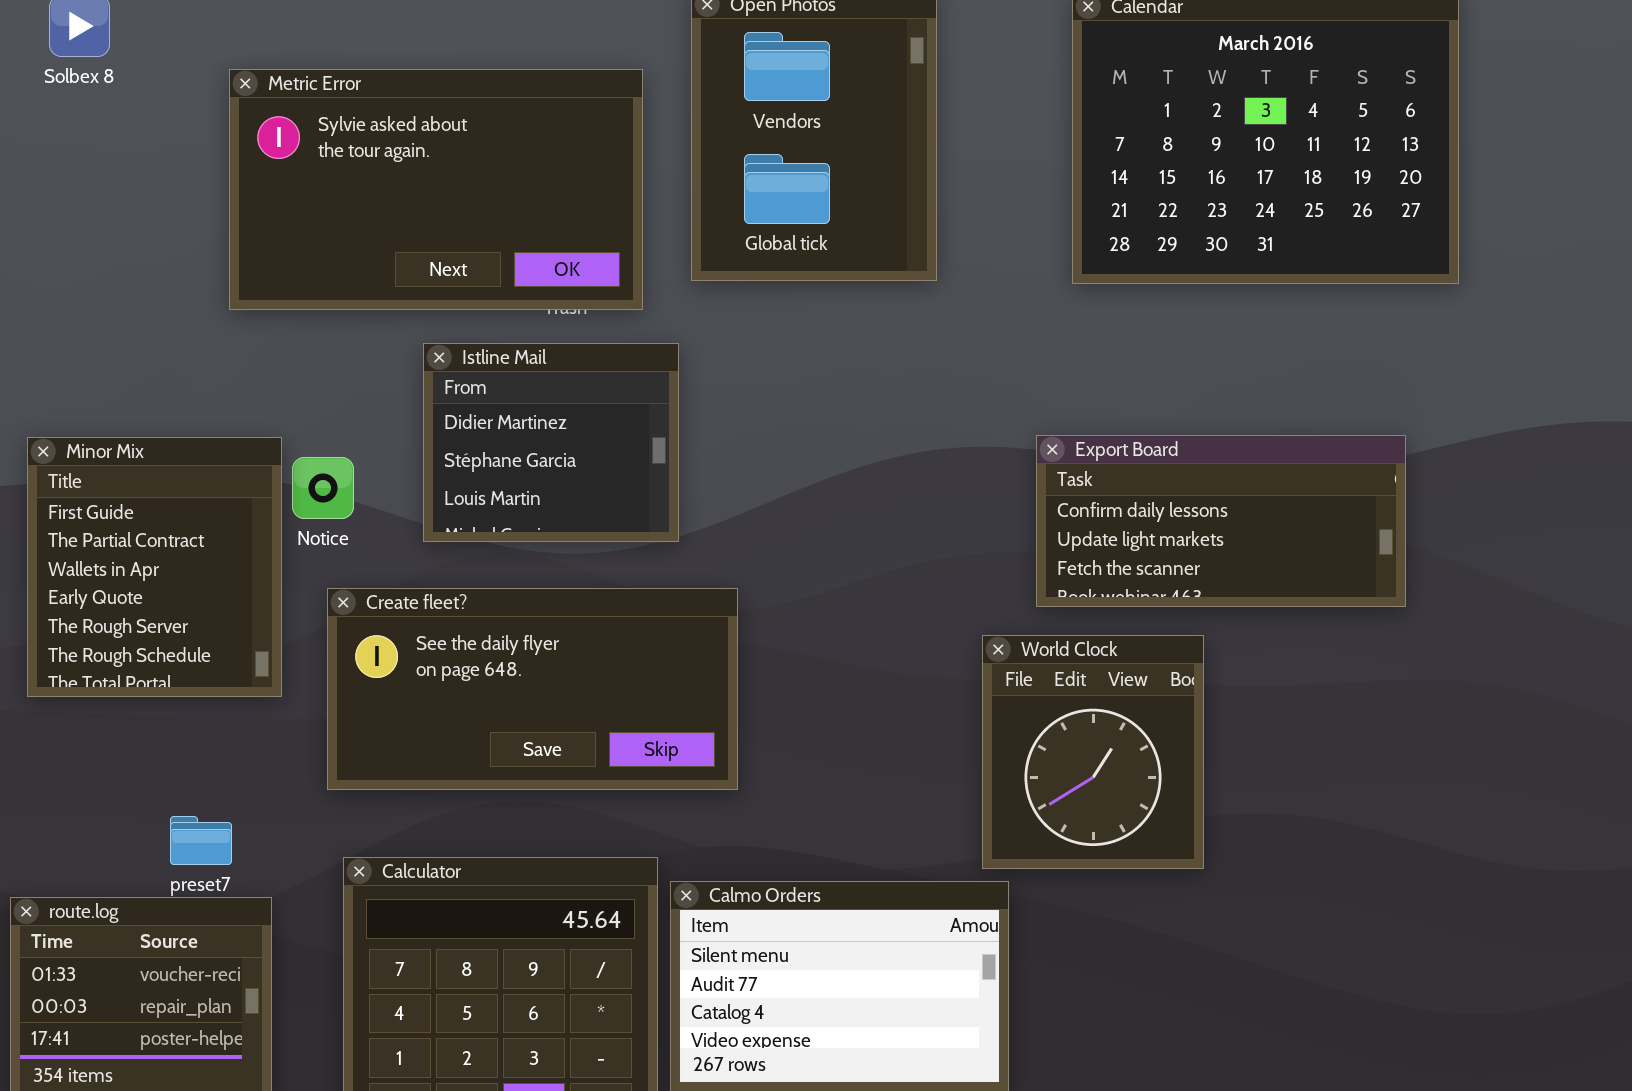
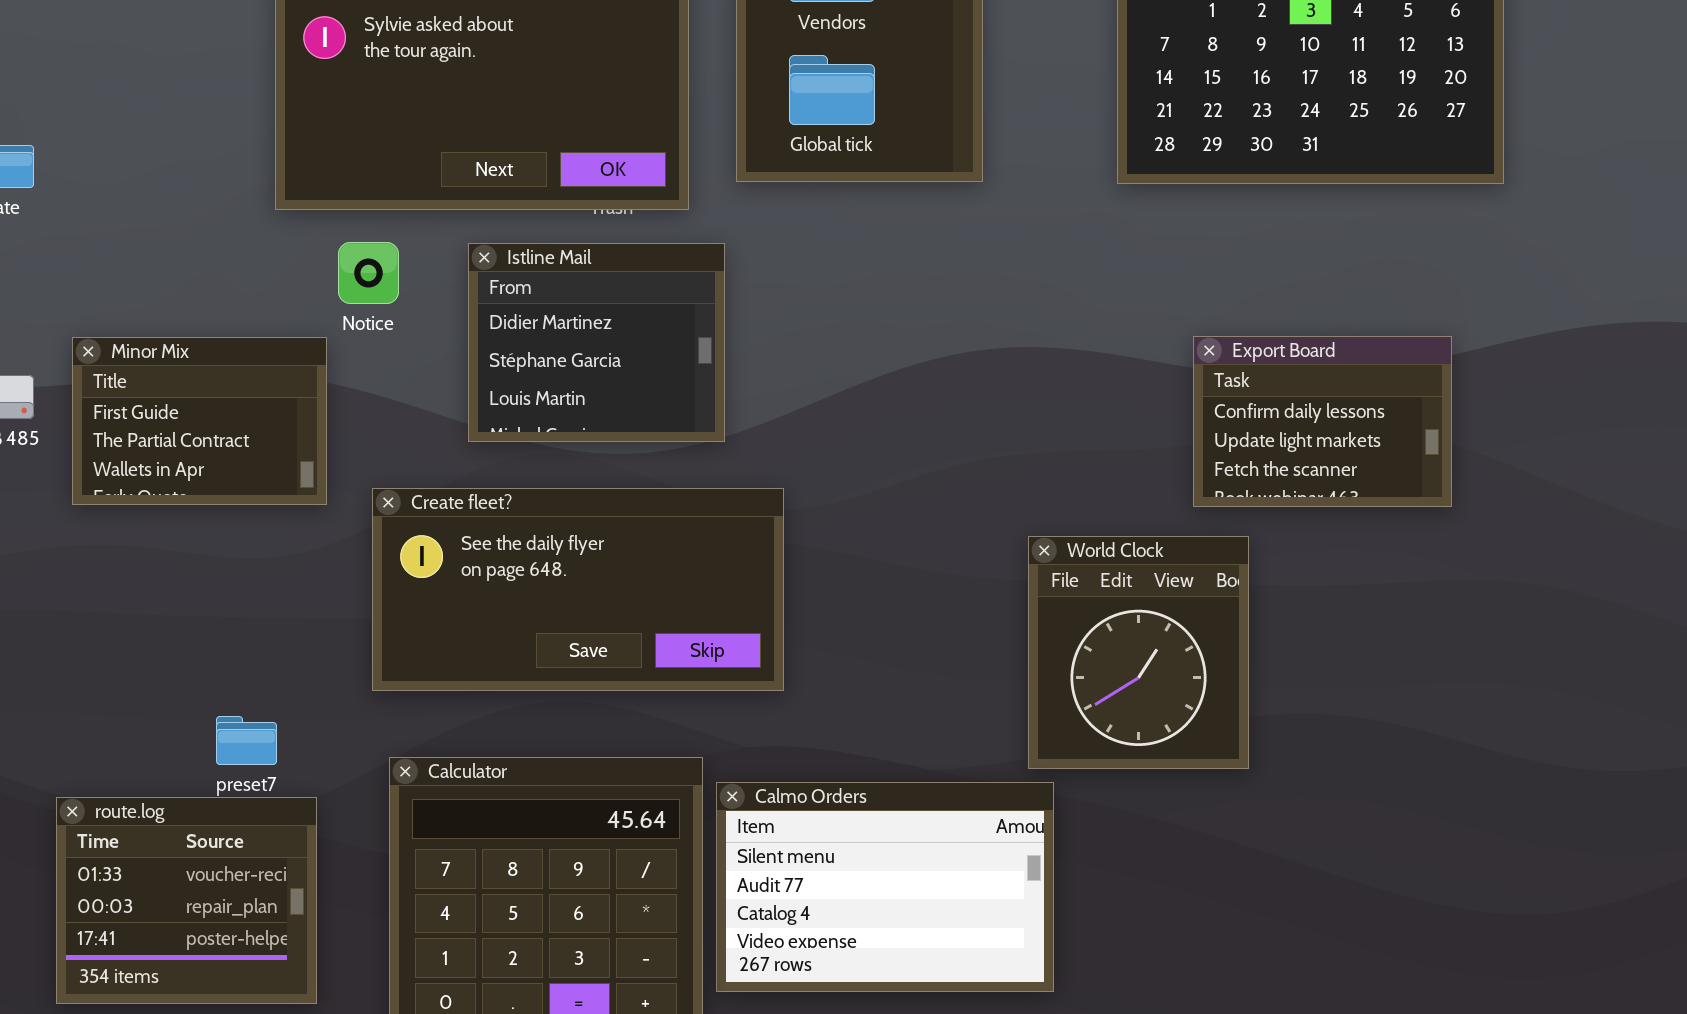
Export Board: [1036,435,1406,607] -> [1193,336,1452,507], resized
Minor Mix: [27,437,282,697] -> [72,337,327,505], resized
Notice: [292,457,354,519] -> [338,242,399,304], moved

